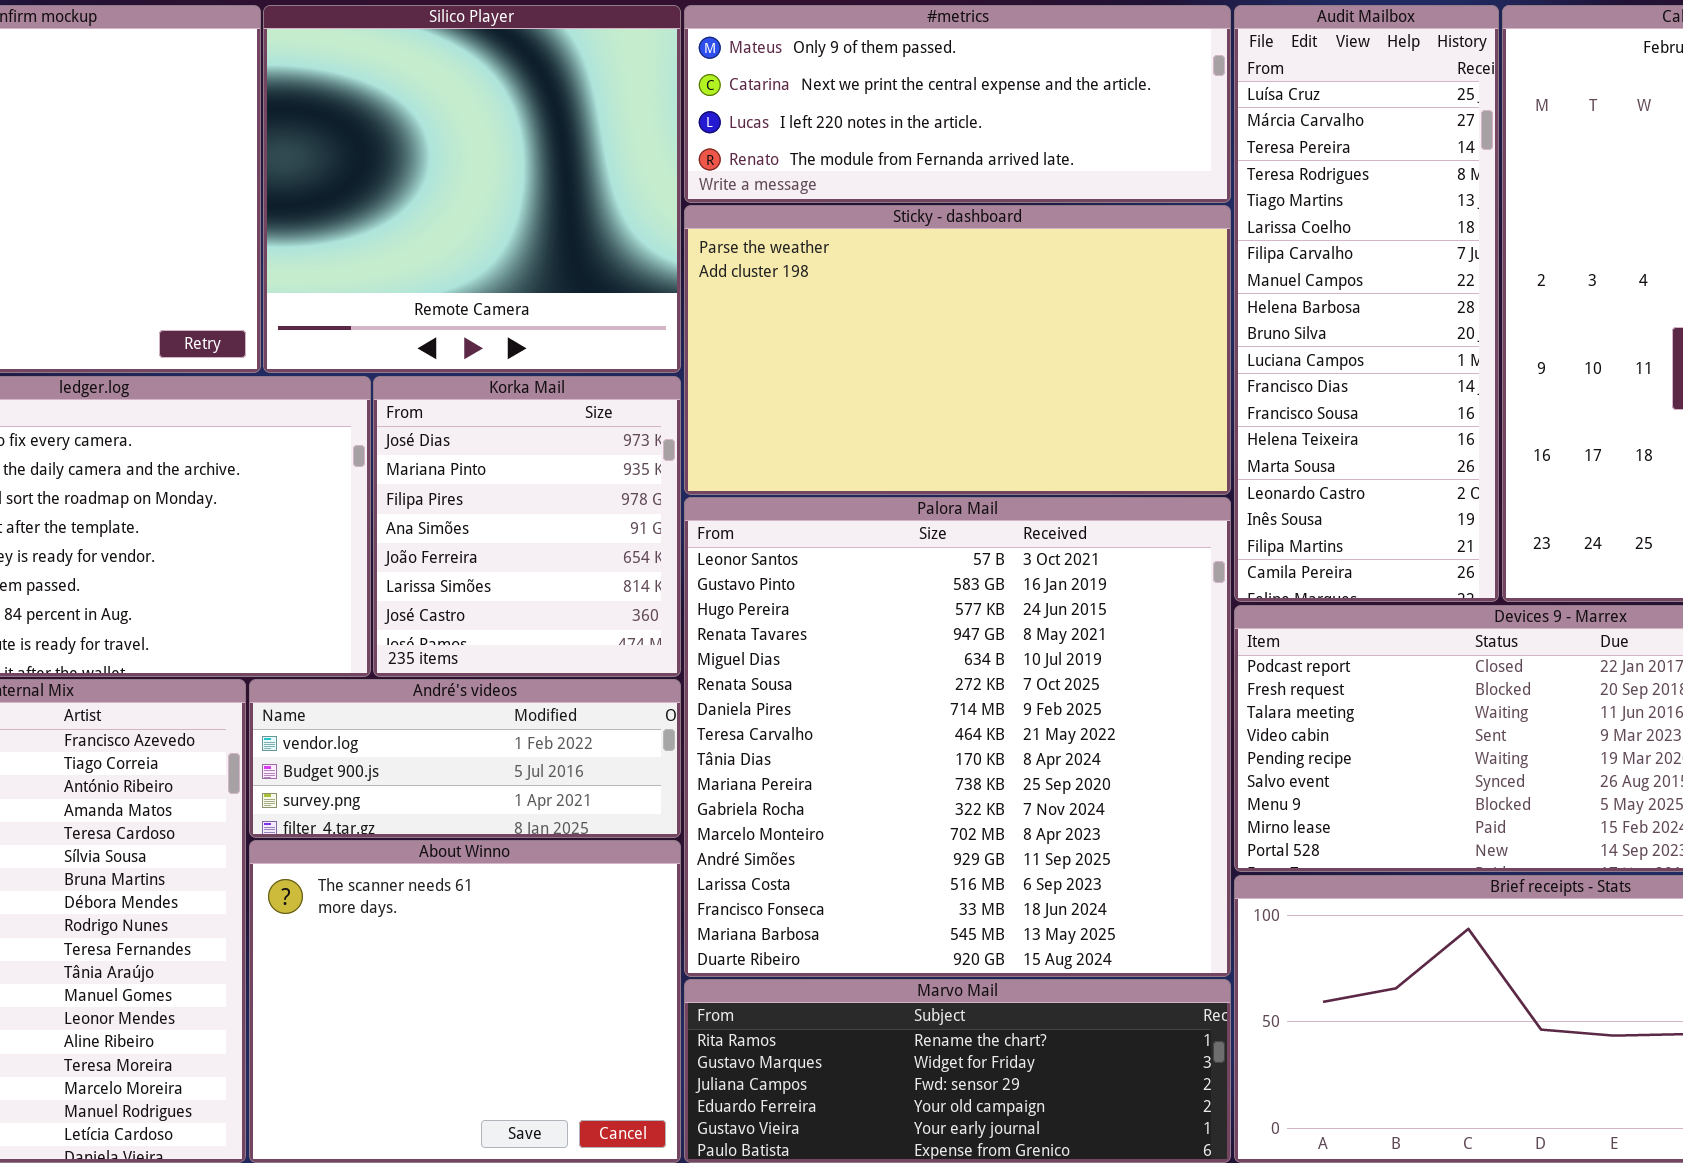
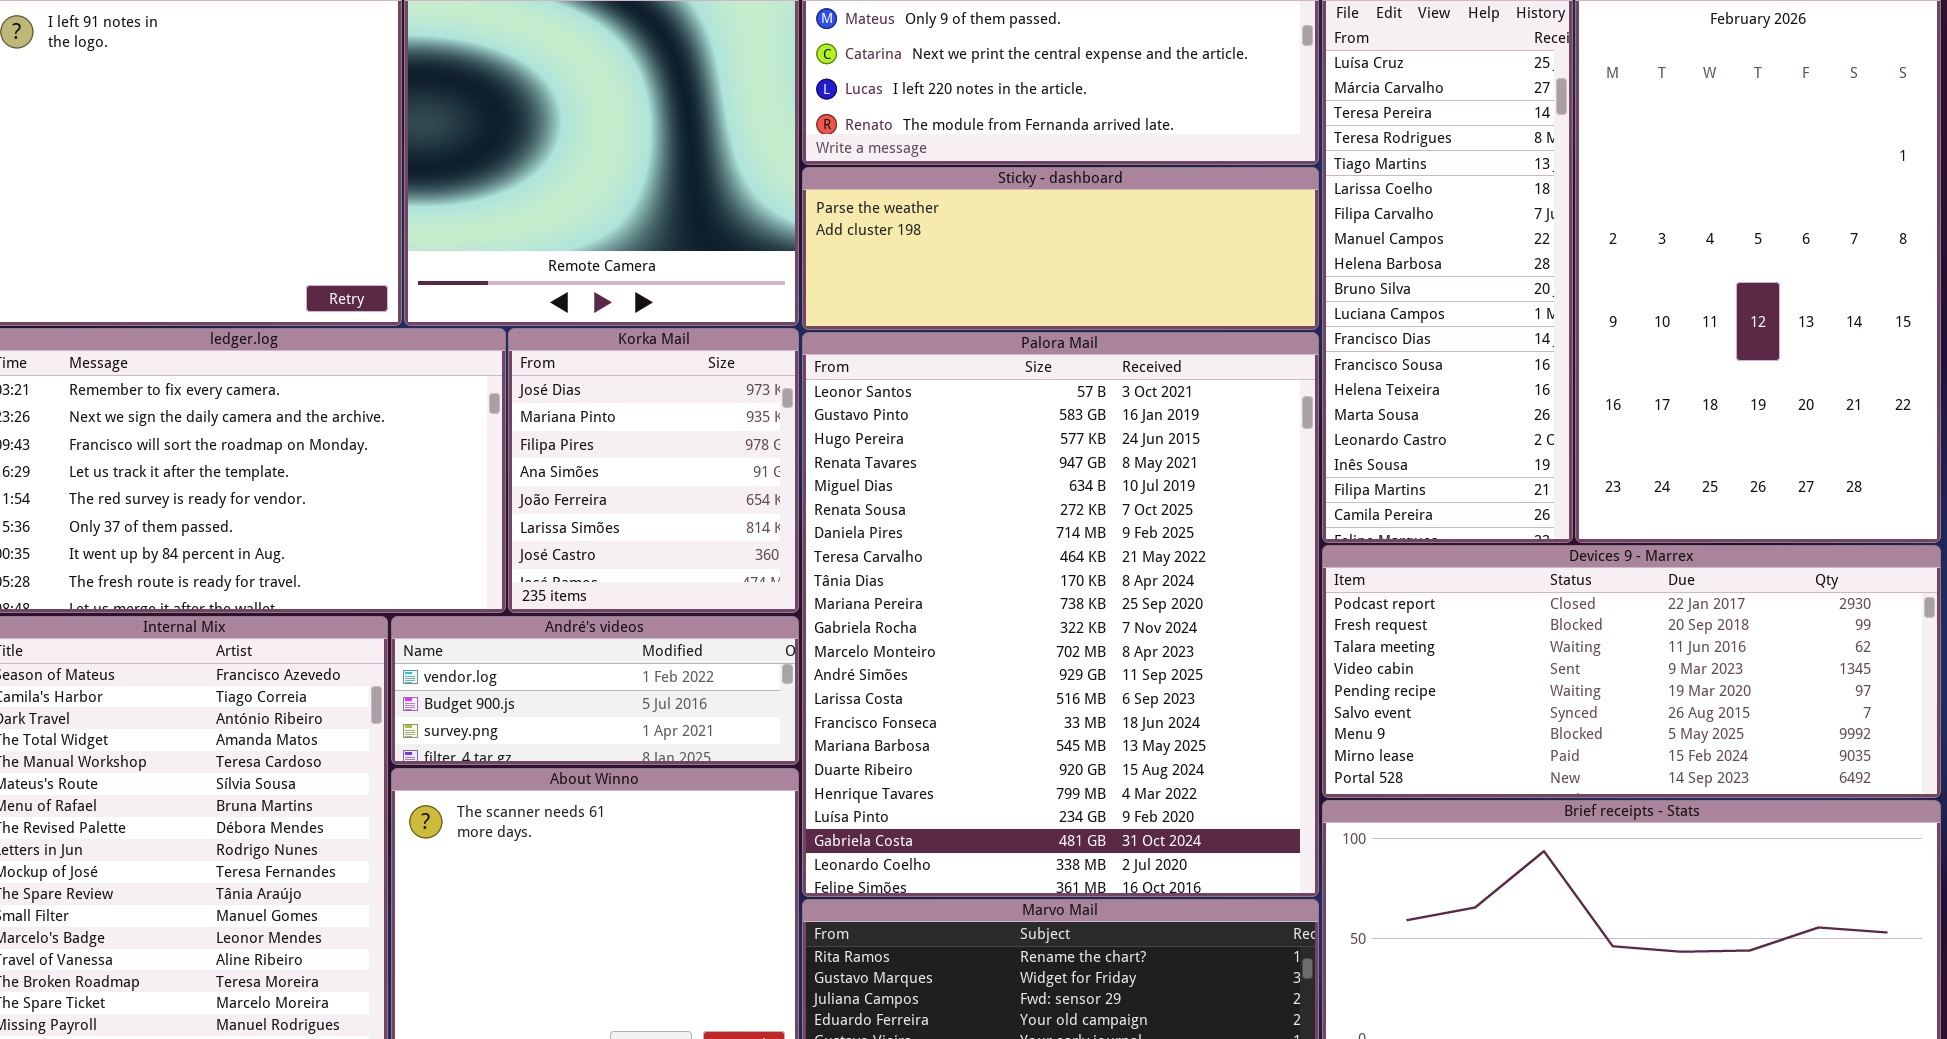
Sticky - dashboard: [684,205,1231,495] -> [802,167,1319,330], resized
Palora Mail: [684,497,1231,977] -> [802,332,1319,897], resized

